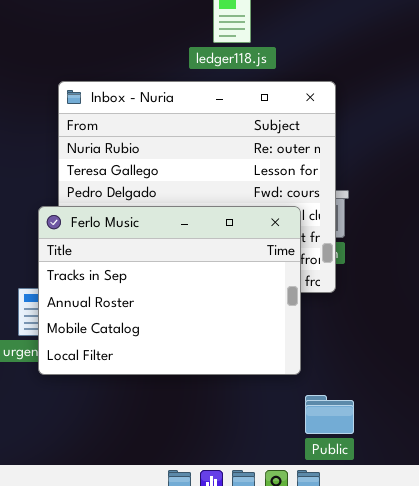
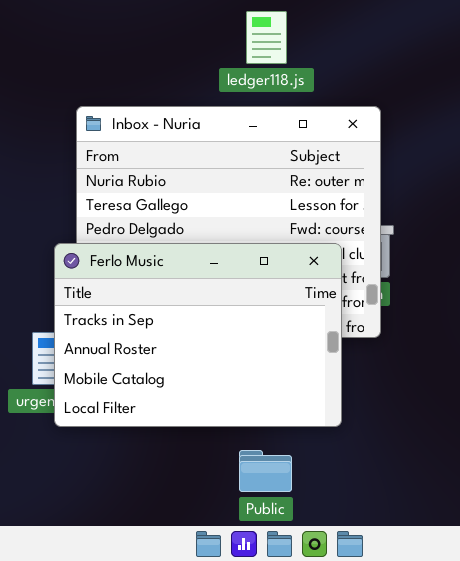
Public: [305,395,354,434] -> [239,450,292,492], moved

